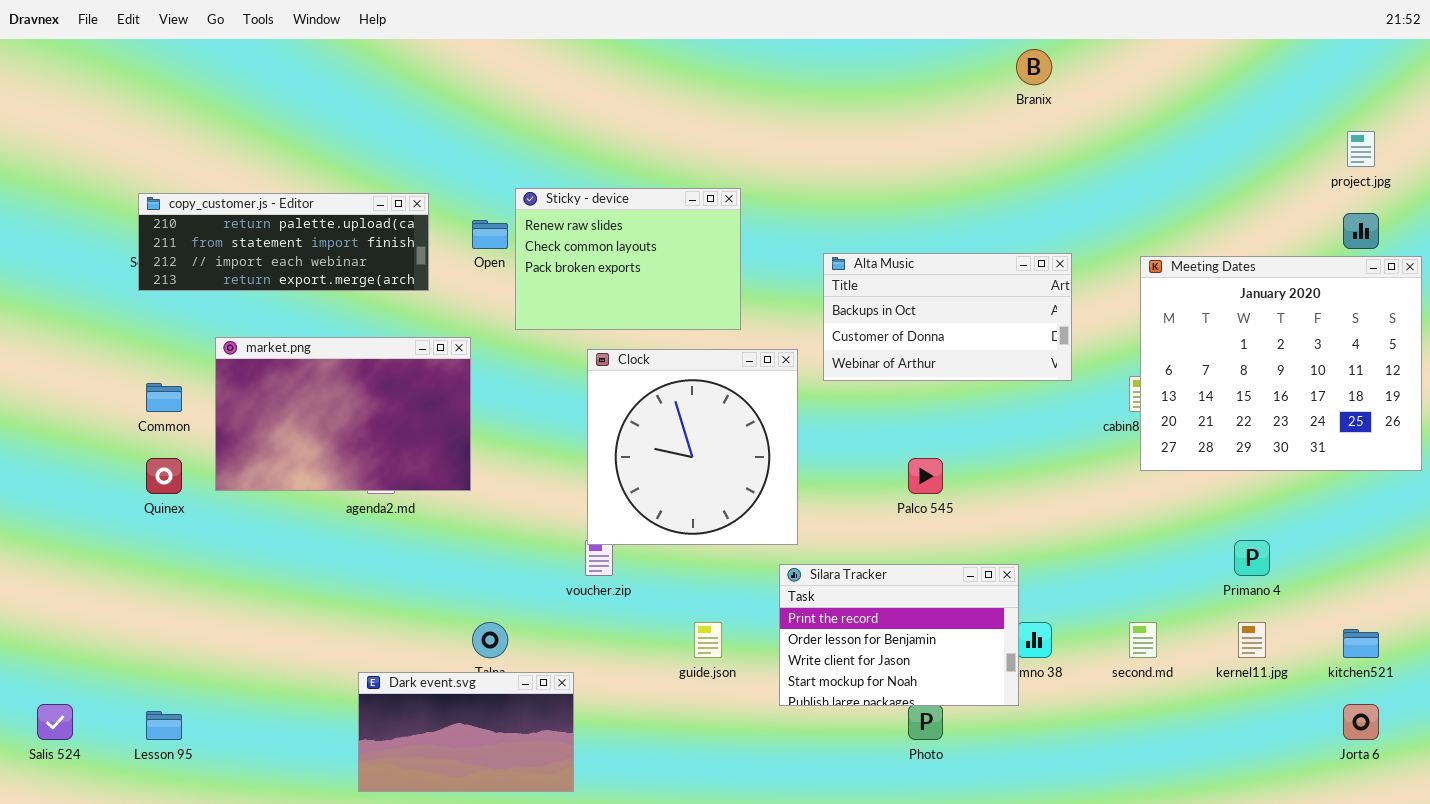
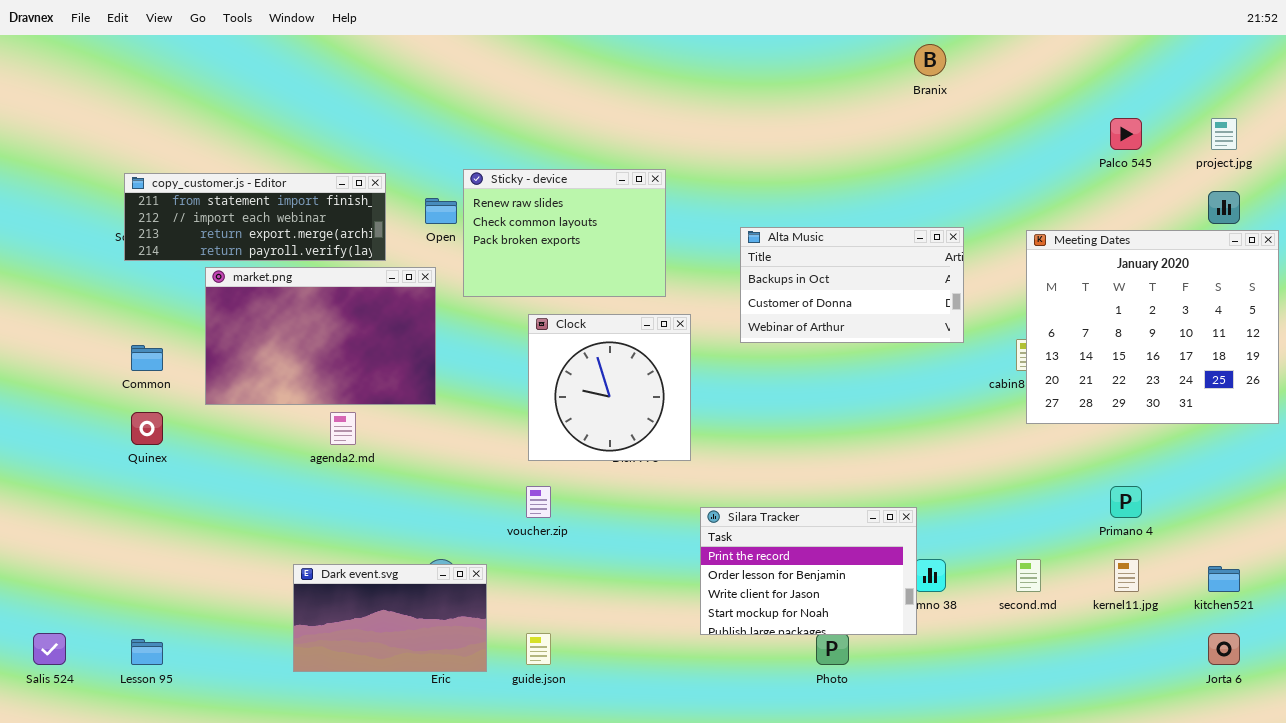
copy_customer.js - Editor: [138,193,429,291] -> [124,173,386,261], scrolled down 1 row
market.png: [215,337,471,491] -> [205,267,436,405], moved
Clock: [587,349,798,545] -> [528,314,691,461], resized
Palco 545: [908,458,943,494] -> [1110,118,1142,150], moved
guide.json: [694,622,722,658] -> [526,633,551,665], moved
Dark event.svg: [358,672,574,792] -> [293,564,487,672], moved

